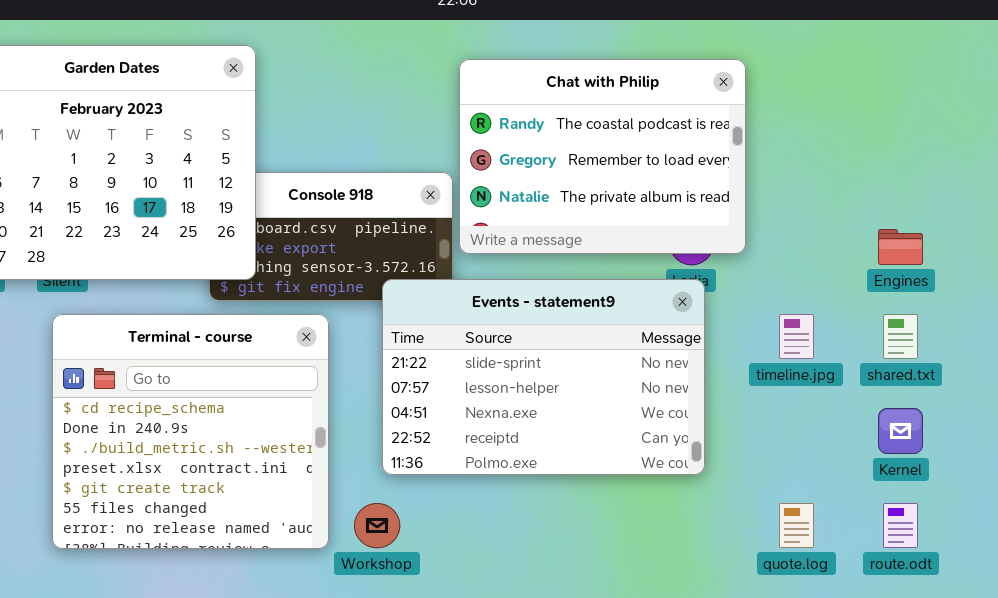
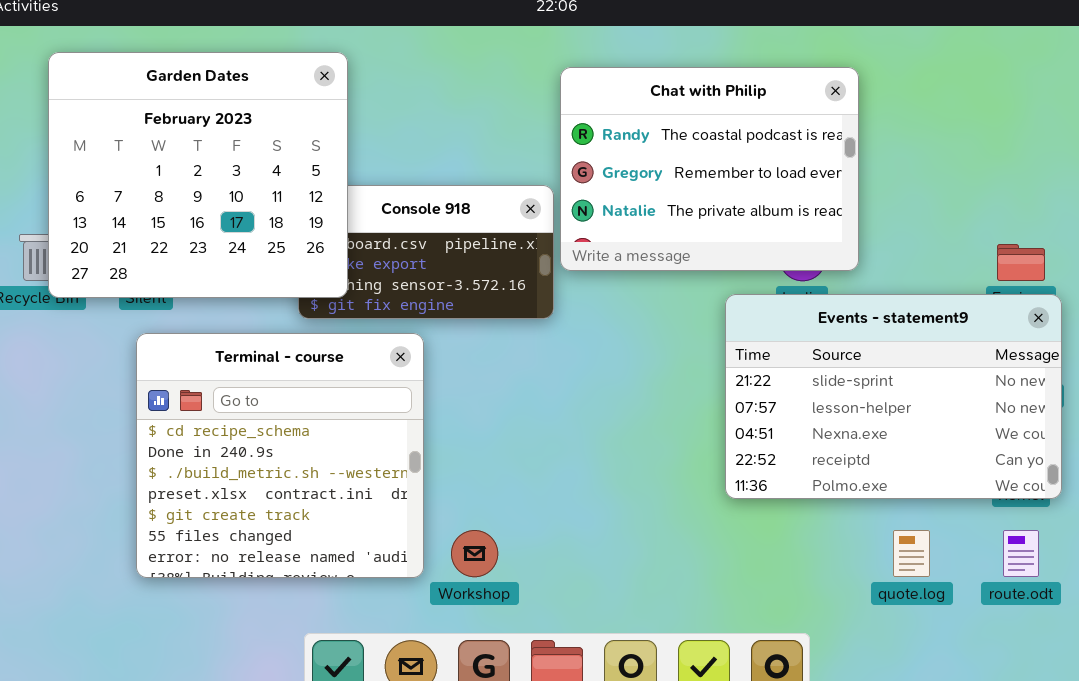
Events - statement9: [382,279,705,475] -> [725,294,1062,499], moved

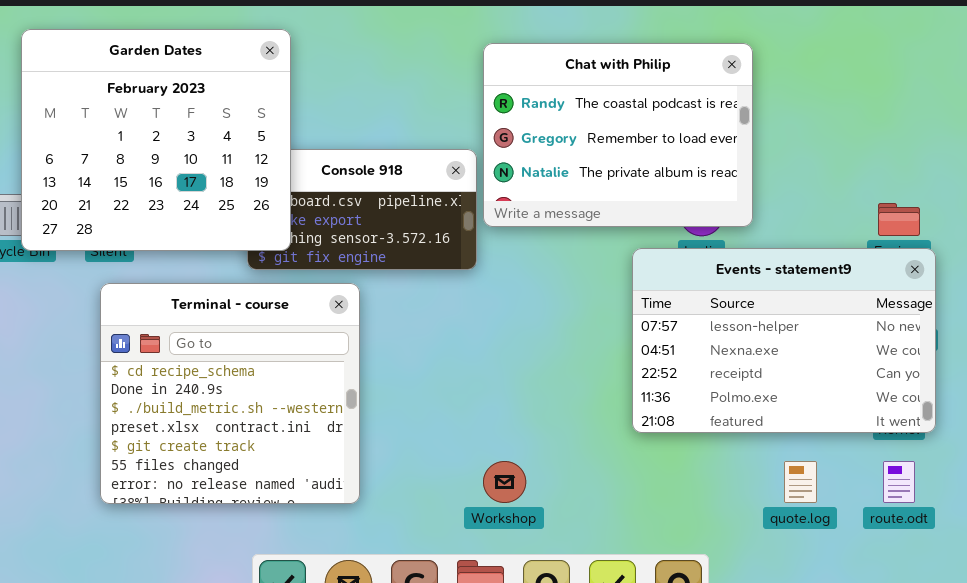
Events - statement9: [725,294,1062,499] -> [632,248,936,433], scrolled down 1 row
Workshop: [451,530,498,577] -> [483,461,526,503], moved

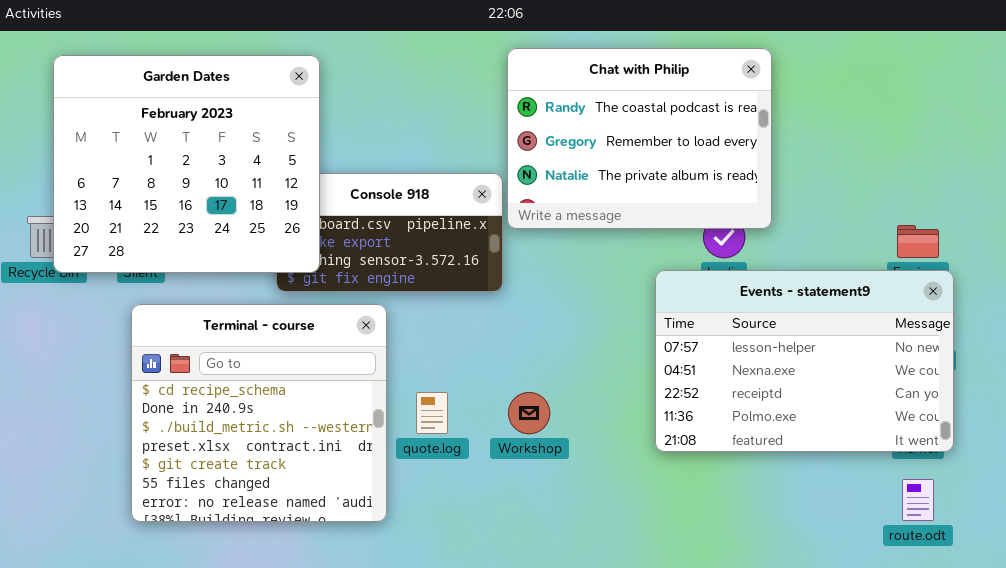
Chat with Philip: [483,43,753,227] -> [507,48,772,229], moved
Workshop: [483,461,526,503] -> [508,392,550,434], moved
quote.log: [784,461,817,503] -> [416,392,448,434], moved

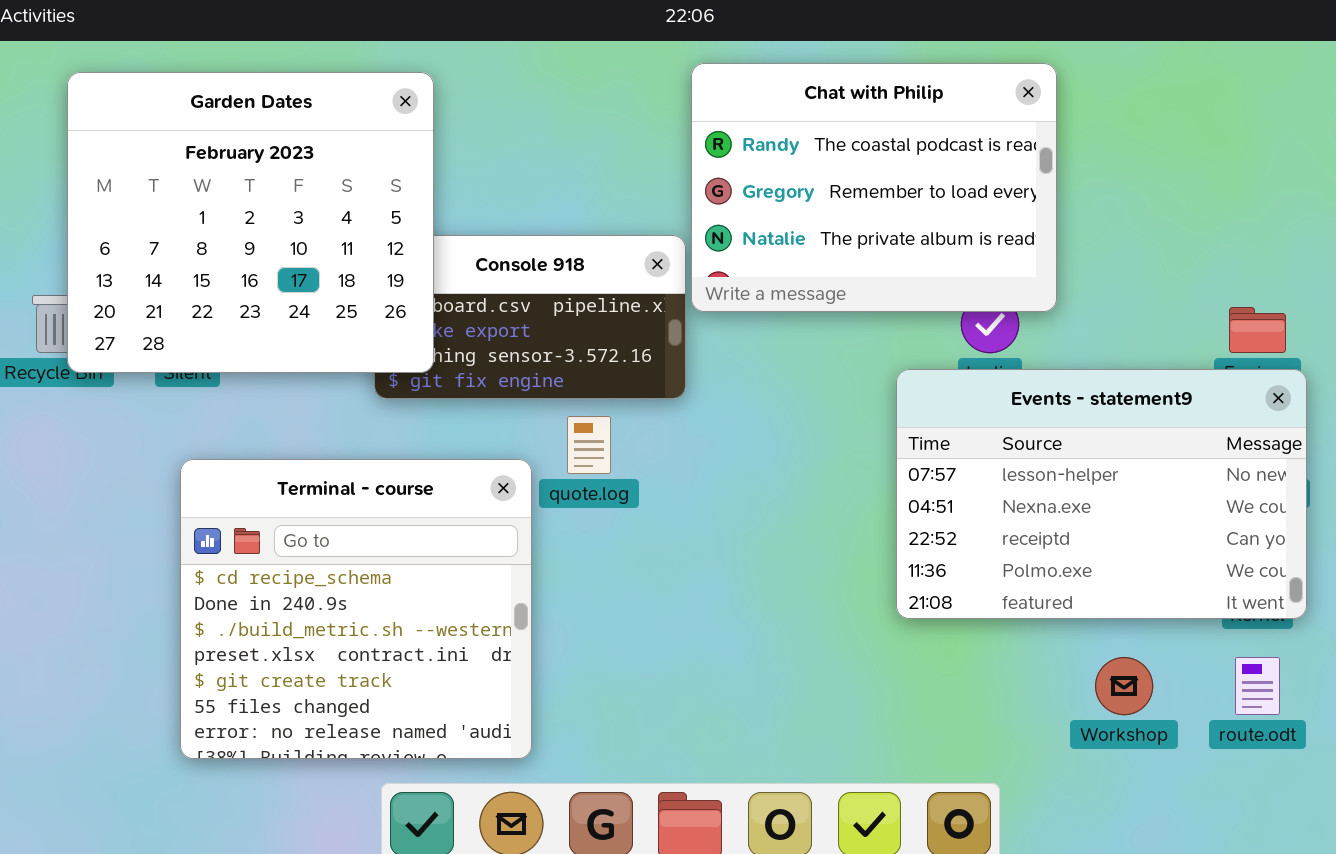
Terminal - course: [131,304,387,522] -> [180,459,532,759], moved
quote.log: [416,392,448,434] -> [567,416,611,474], moved
Workshop: [508,392,550,434] -> [1095,657,1153,715], moved

